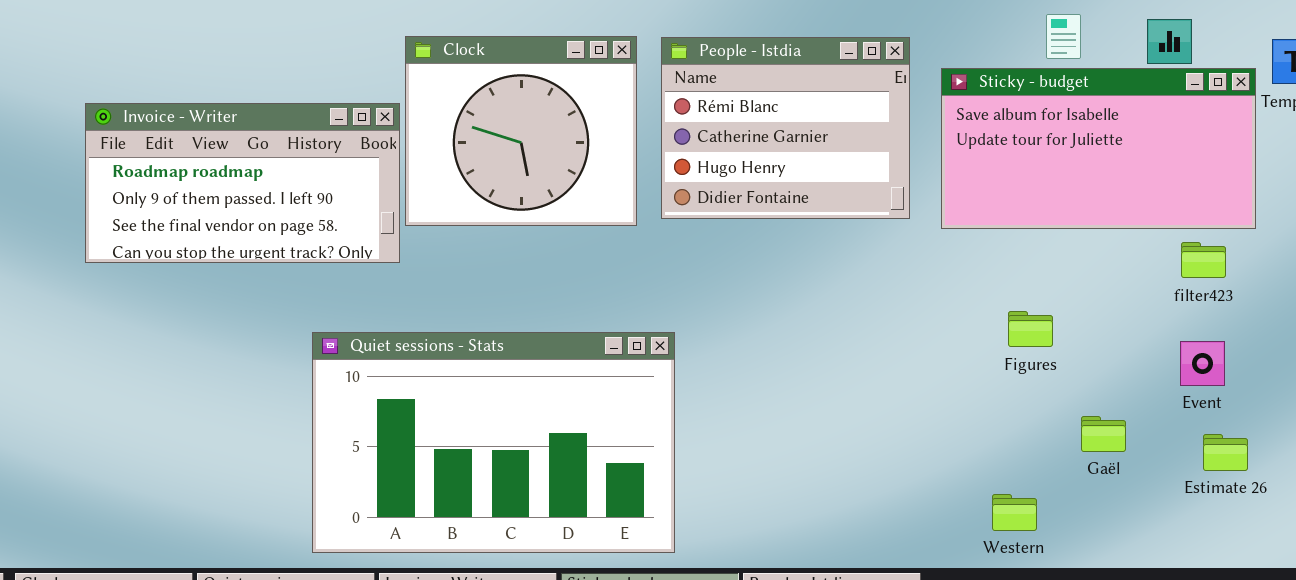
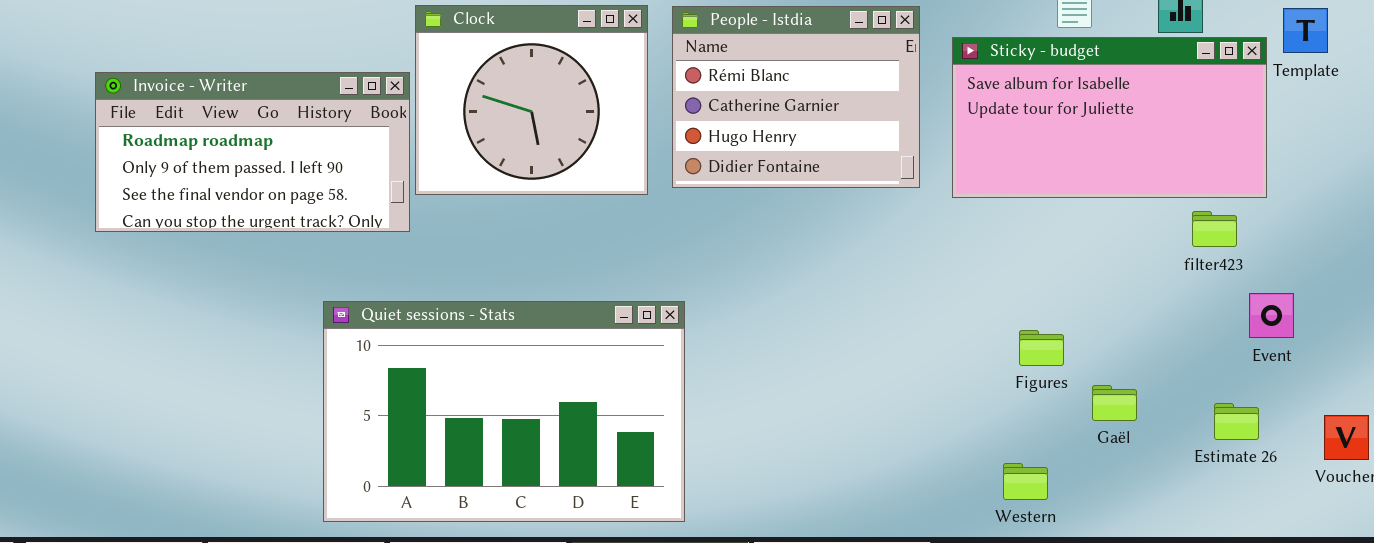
Figures: [1008,311,1053,347] -> [1019,330,1064,366], moved
Event: [1180,341,1225,386] -> [1249,293,1294,338], moved

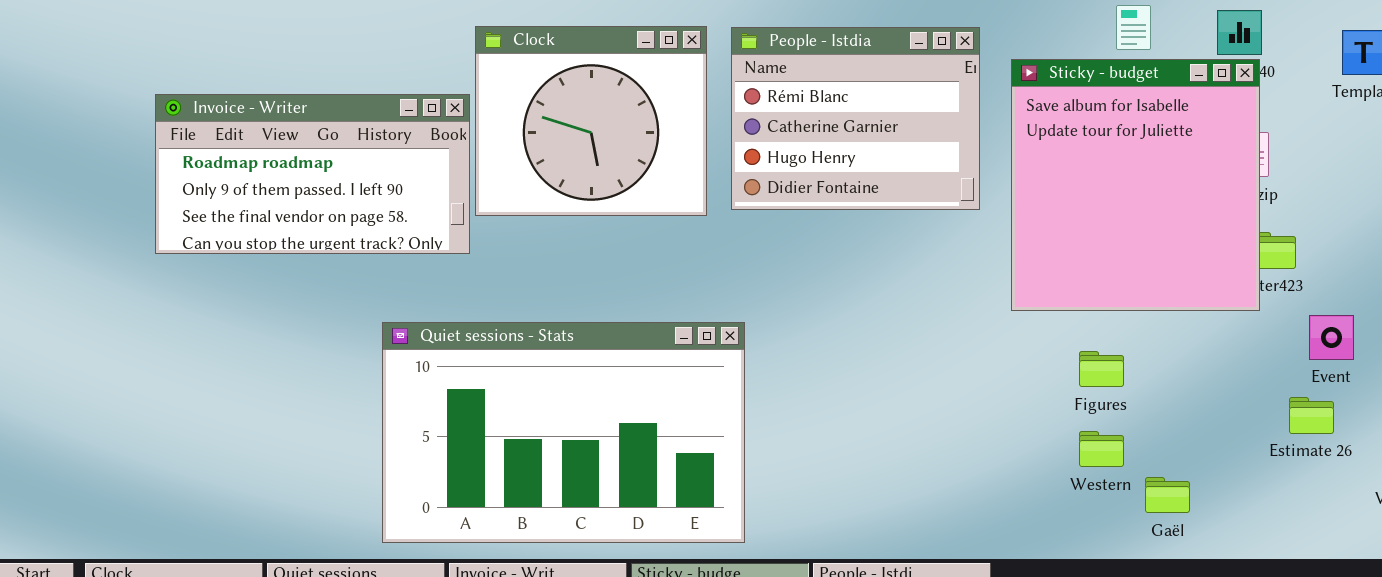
Sticky - budget: [952,37,1267,198] -> [1011,59,1260,311], resized
Gaël: [1092,385,1137,421] -> [1145,477,1190,513], moved
Estimate 26: [1214,403,1259,440] -> [1289,397,1334,434], moved
Western: [1003,463,1048,500] -> [1079,431,1124,467], moved

